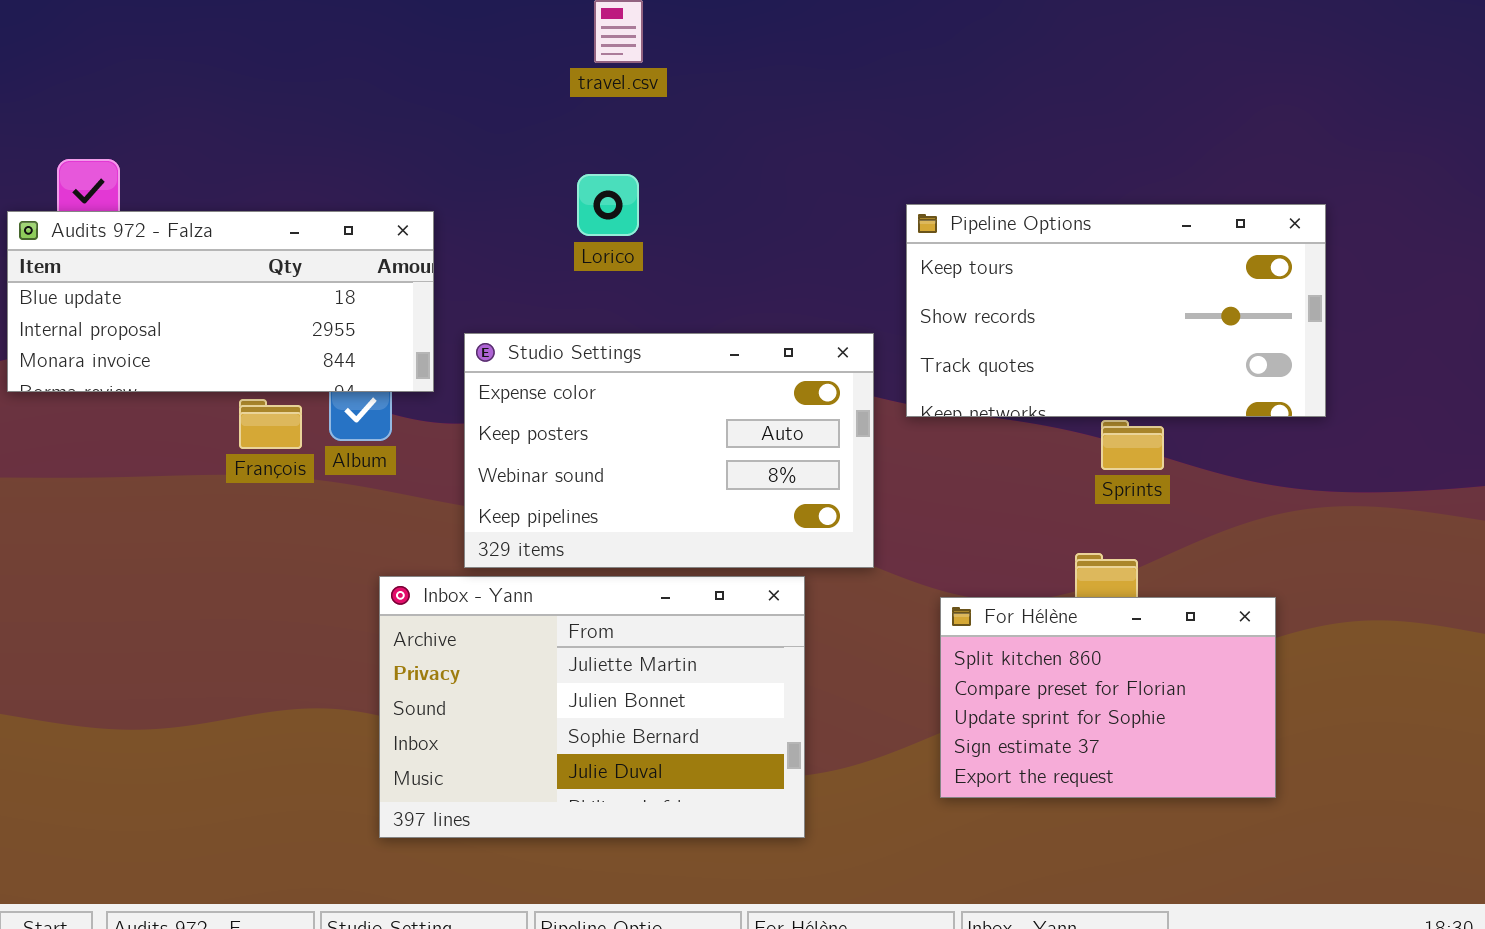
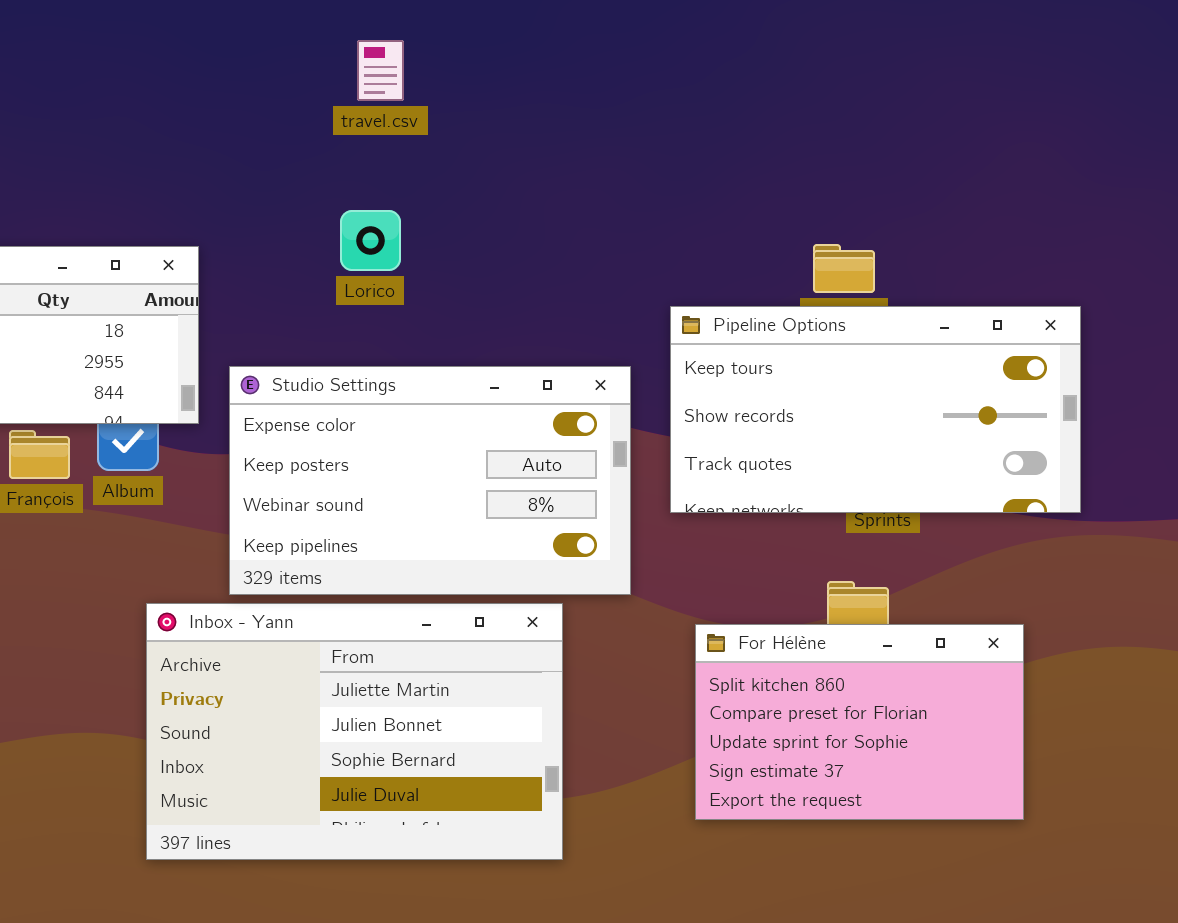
Pipeline Options: [906,204,1326,417] -> [670,306,1081,513], moved

